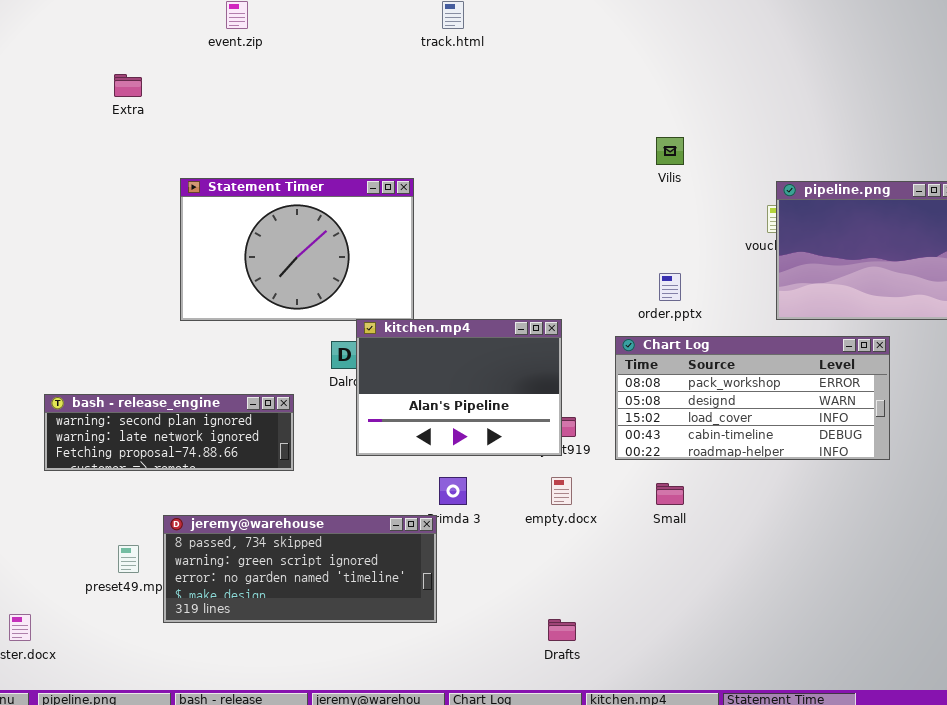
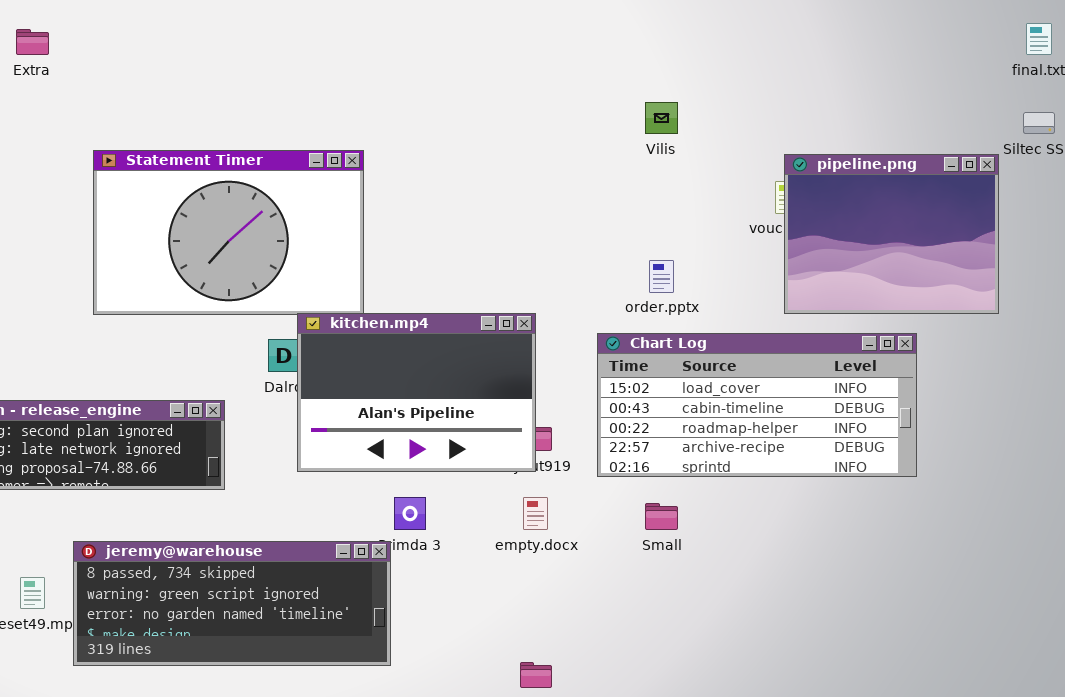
Chart Log: [615,336,890,460] -> [597,333,917,477], scrolled down 2 rows

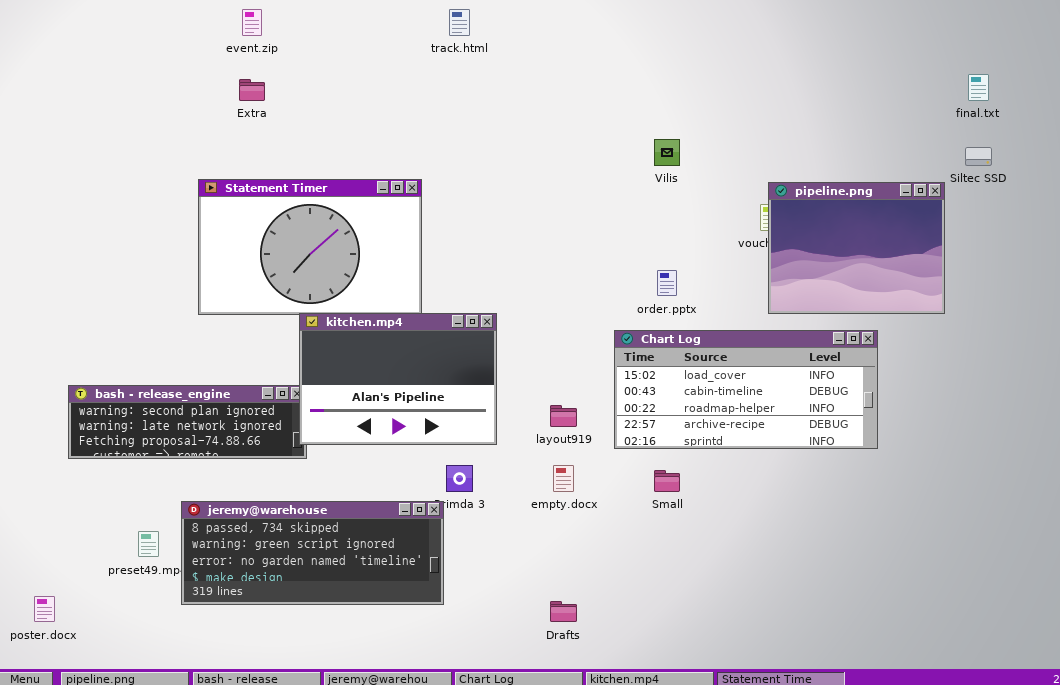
Extra: [16,29,49,55] -> [239,79,265,101], moved
kitchen.mp4: [297,313,536,472] -> [299,313,497,445], moved

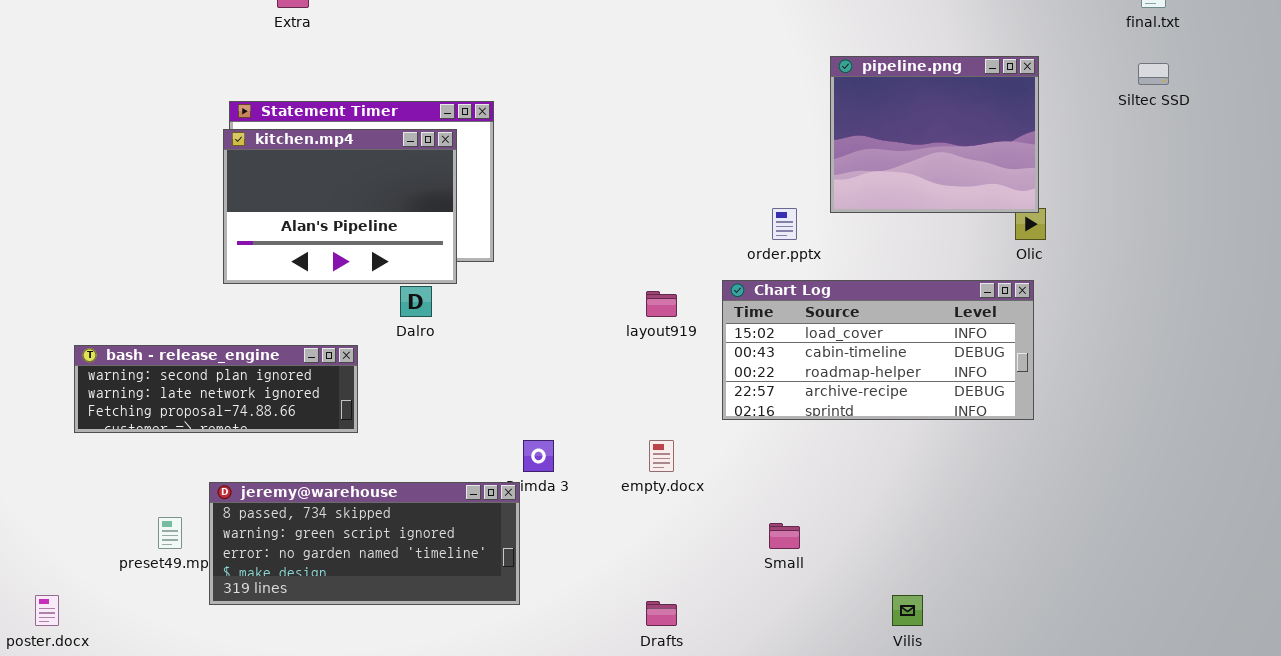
Vilis: [654,139,680,166] -> [892,595,923,626], moved
pipeline.png: [768,182,945,314] -> [830,56,1039,213], moved
kitchen.mp4: [299,313,497,445] -> [223,129,457,284], moved
layout919: [550,405,577,427] -> [646,291,677,317], moved
Small: [654,470,680,492] -> [769,523,800,549], moved

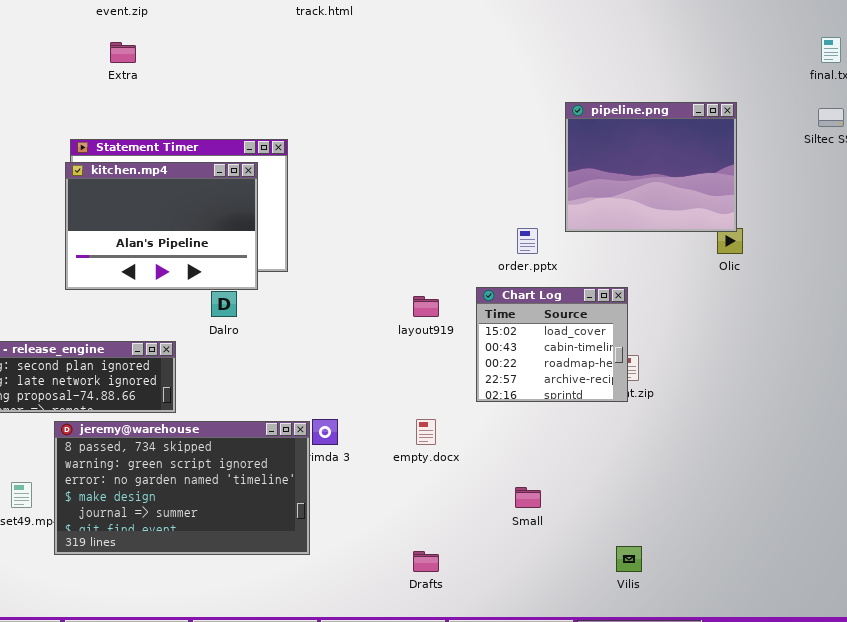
Chart Log: [722,280,1034,420] -> [476,287,628,402], resized
jeremy@warehouse: [209,482,520,605] -> [54,421,310,555], resized

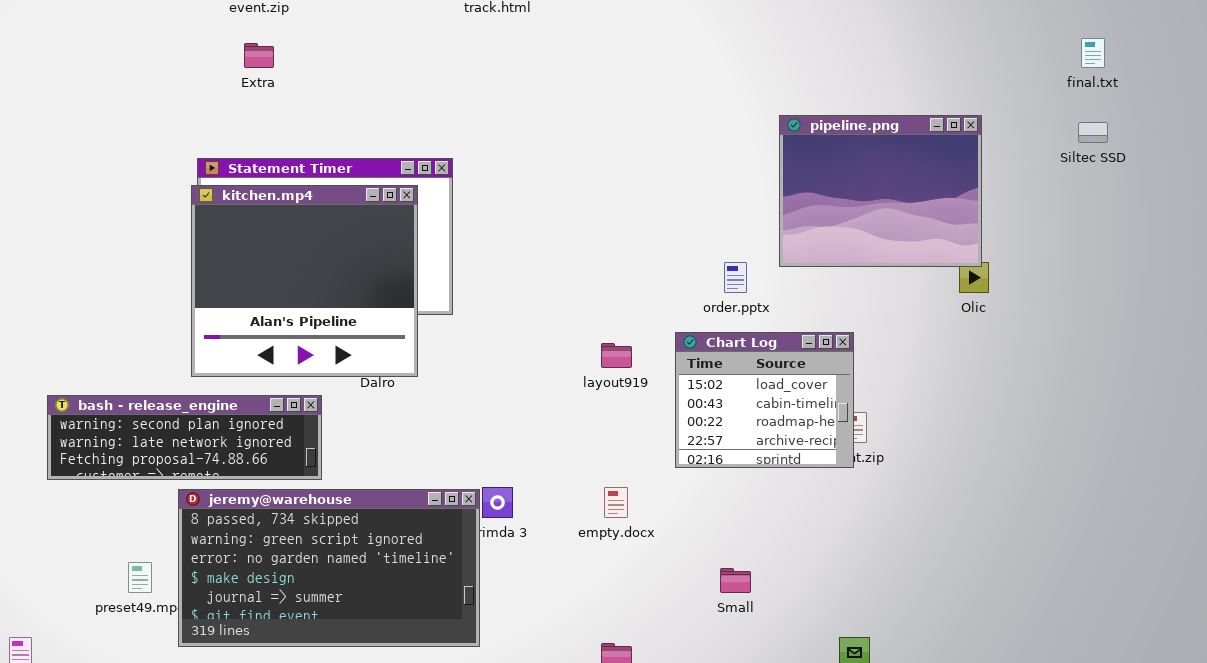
kitchen.mp4: [65,162,258,290] -> [191,185,418,377], resized

